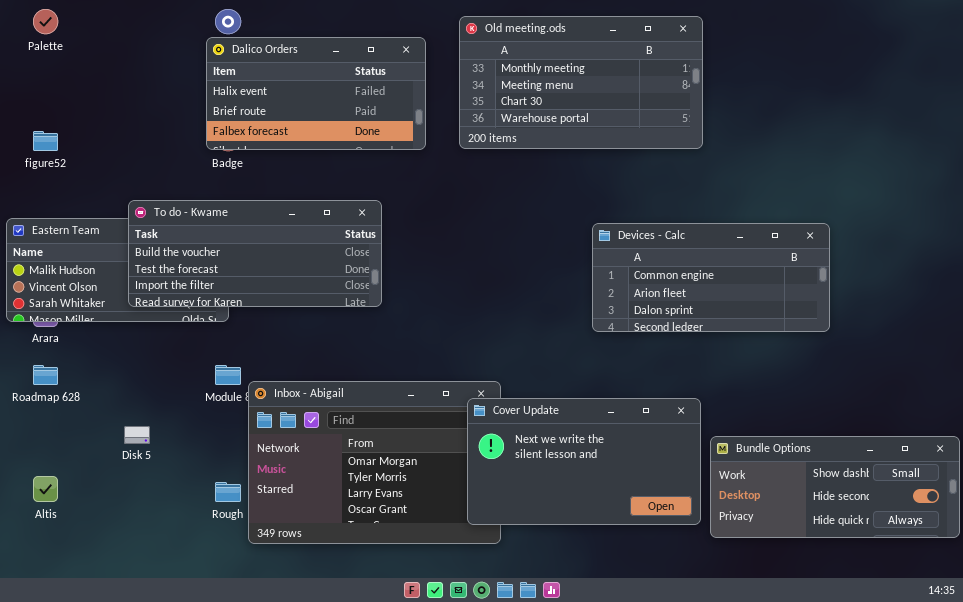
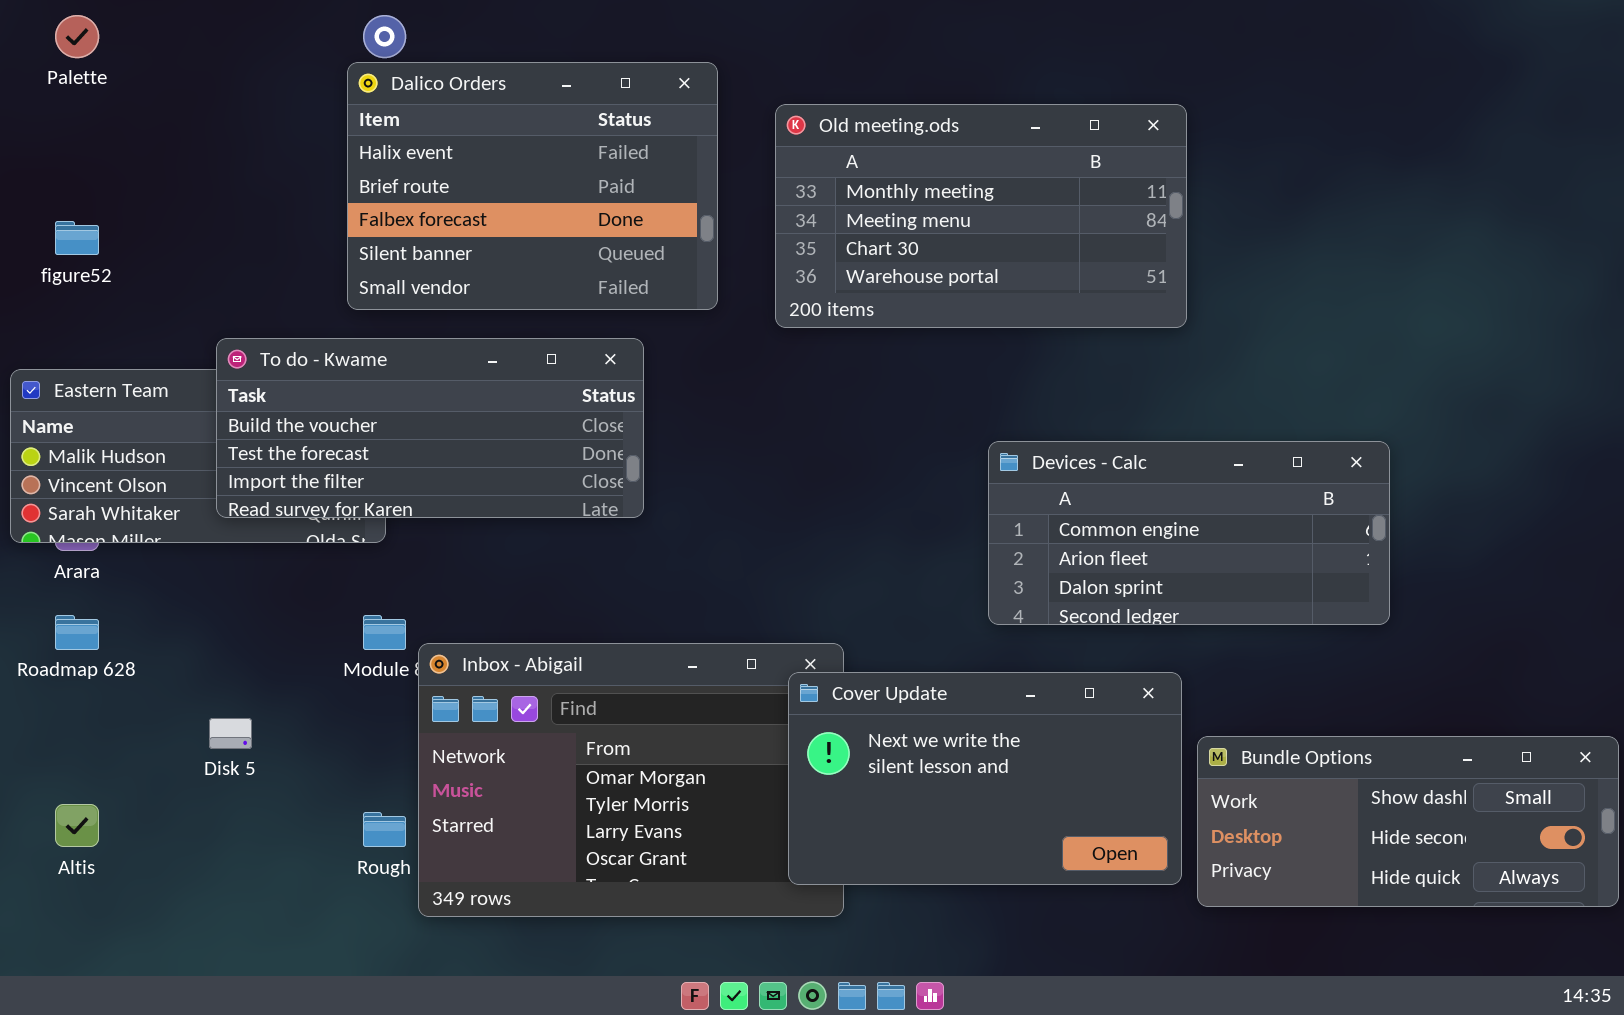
Old meeting.ods: [459,16,703,149] -> [775,104,1187,328], moved
Dalico Orders: [206,37,426,150] -> [347,62,718,310], resized
Devices - Calc: [592,223,830,332] -> [988,441,1390,625], moved

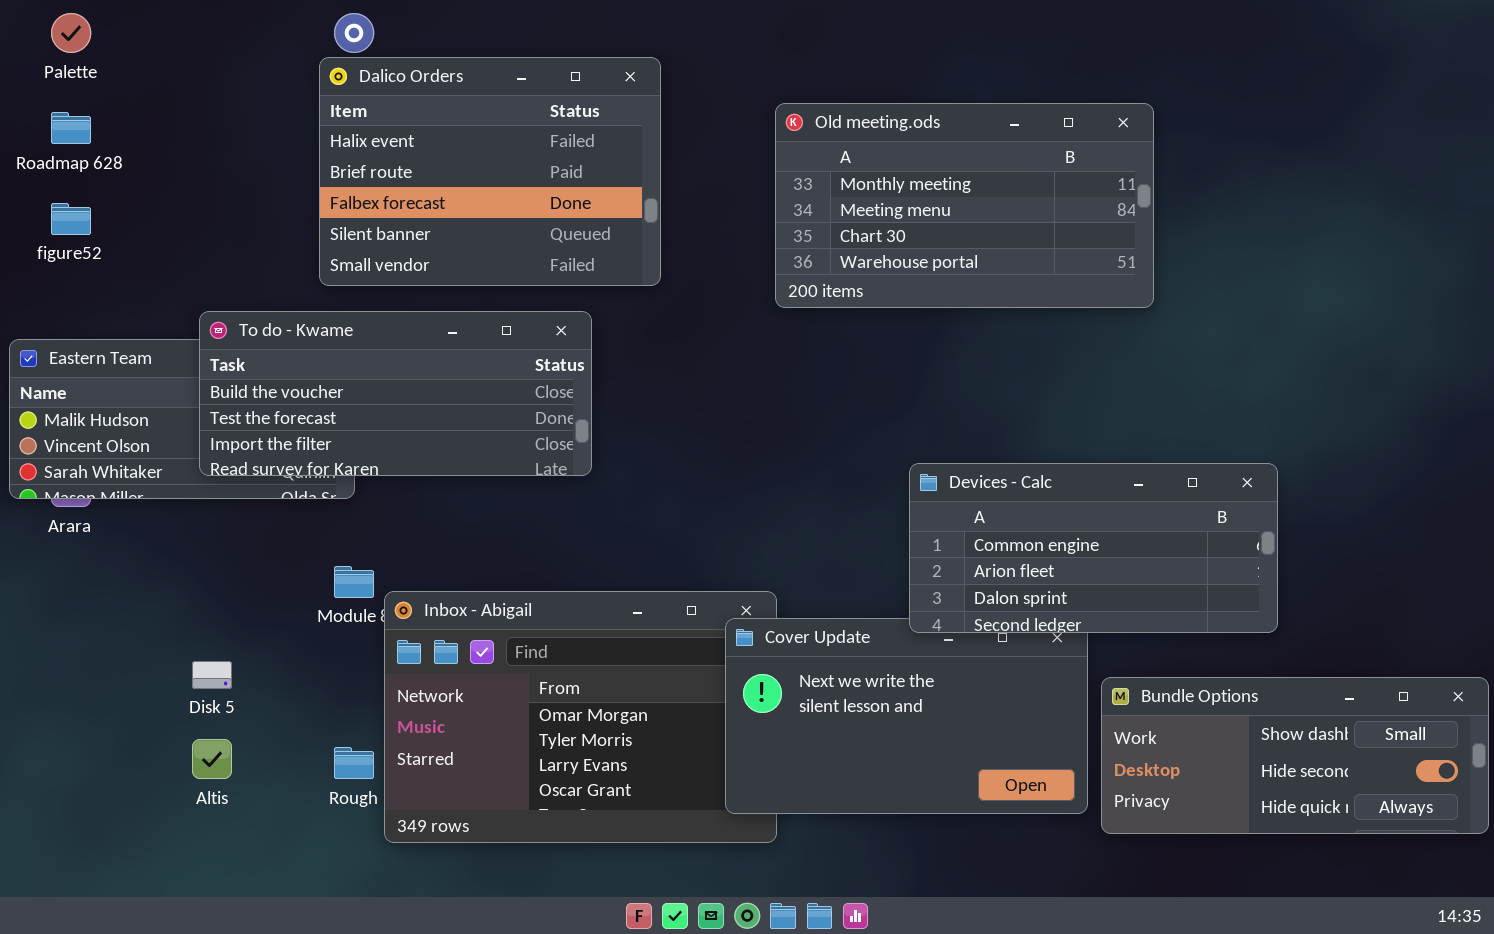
Old meeting.ods: [775,104,1187,328] -> [775,103,1154,308], moved
Devices - Calc: [988,441,1390,625] -> [909,463,1278,633], moved
Roadmap 628: [55,615,99,650] -> [51,112,91,144], moved
Altis: [55,804,99,847] -> [192,739,232,779], moved

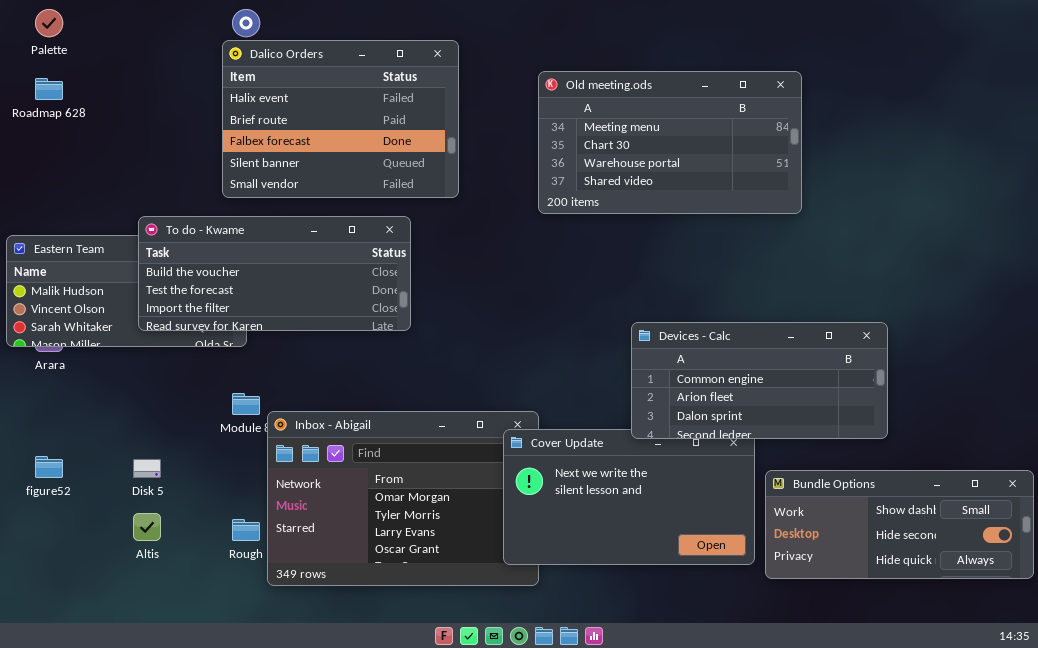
Old meeting.ods: [775,103,1154,308] -> [538,71,802,214], scrolled down 1 row
figure52: [51,203,91,235] -> [35,456,63,478], moved

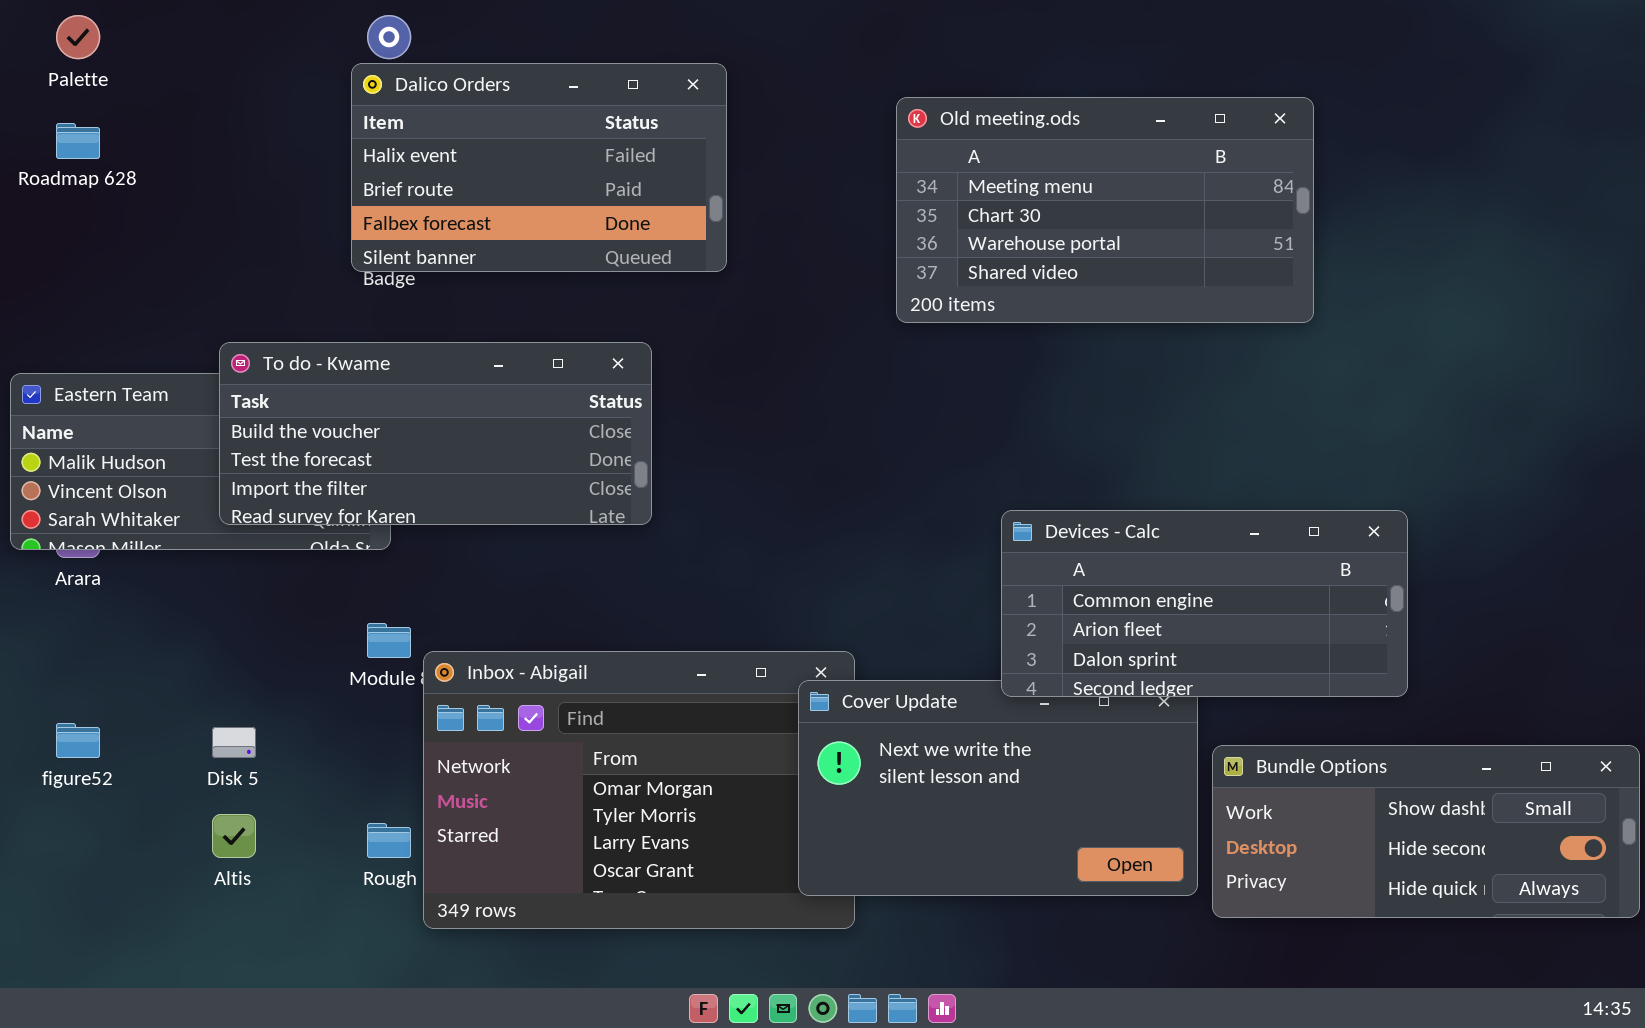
Dalico Orders: [222,40,459,198] -> [351,63,727,272], resized
Old meeting.ods: [538,71,802,214] -> [896,97,1314,323], moved

